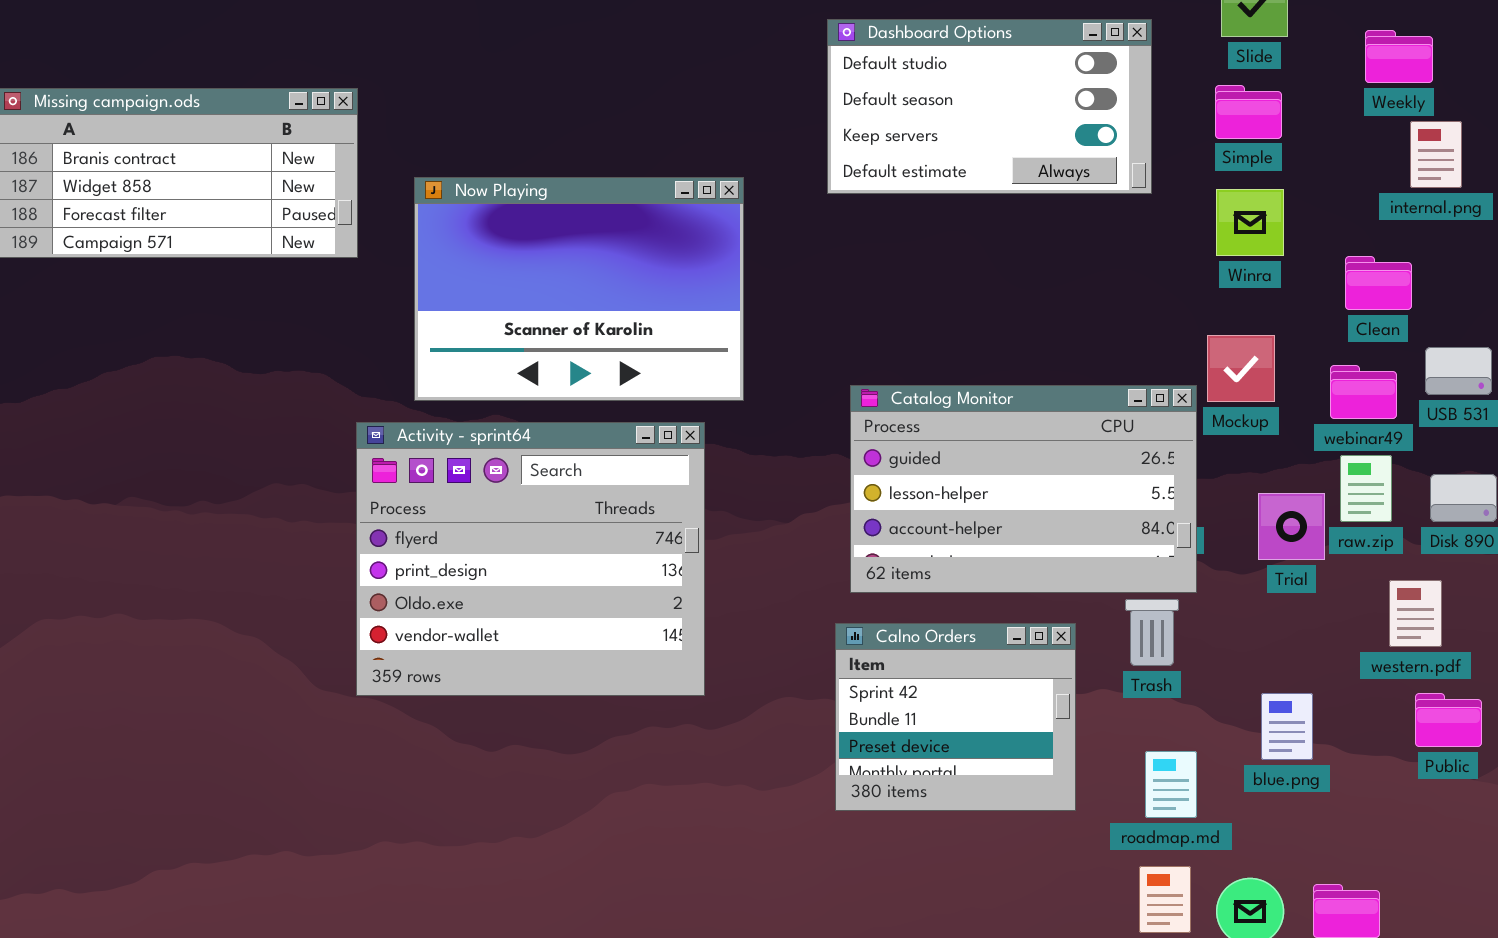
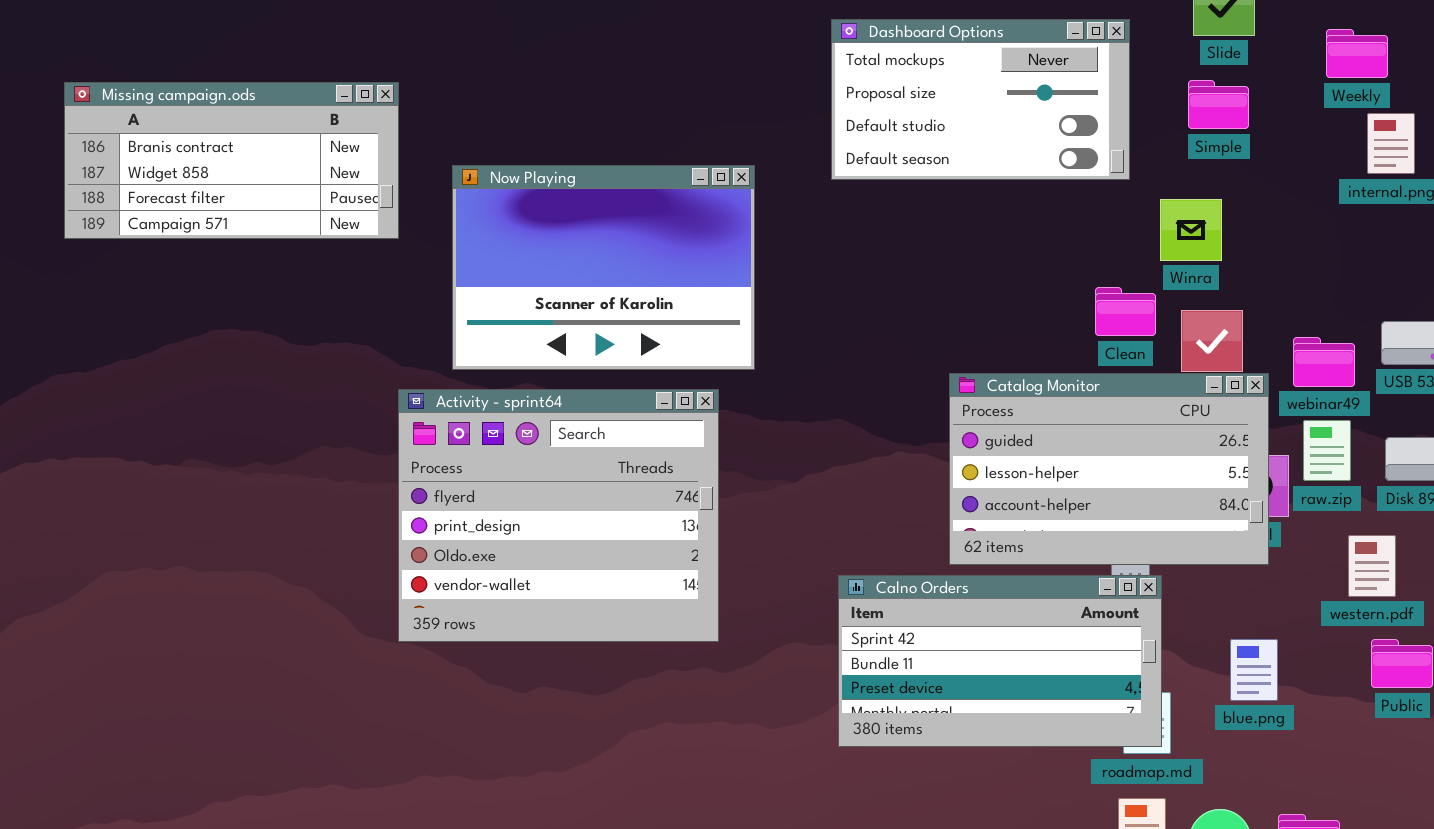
Dashboard Options: [827,19,1152,194] -> [831,19,1130,180], scrolled up 2 rows
Winra: [1216,189,1284,256] -> [1160,199,1222,261], moved
Clean: [1345,256,1412,310] -> [1095,287,1156,336], moved
Catalog Monitor: [850,385,1197,593] -> [949,373,1269,565], moved
Calno Orders: [835,623,1076,811] -> [838,575,1162,747], resized

